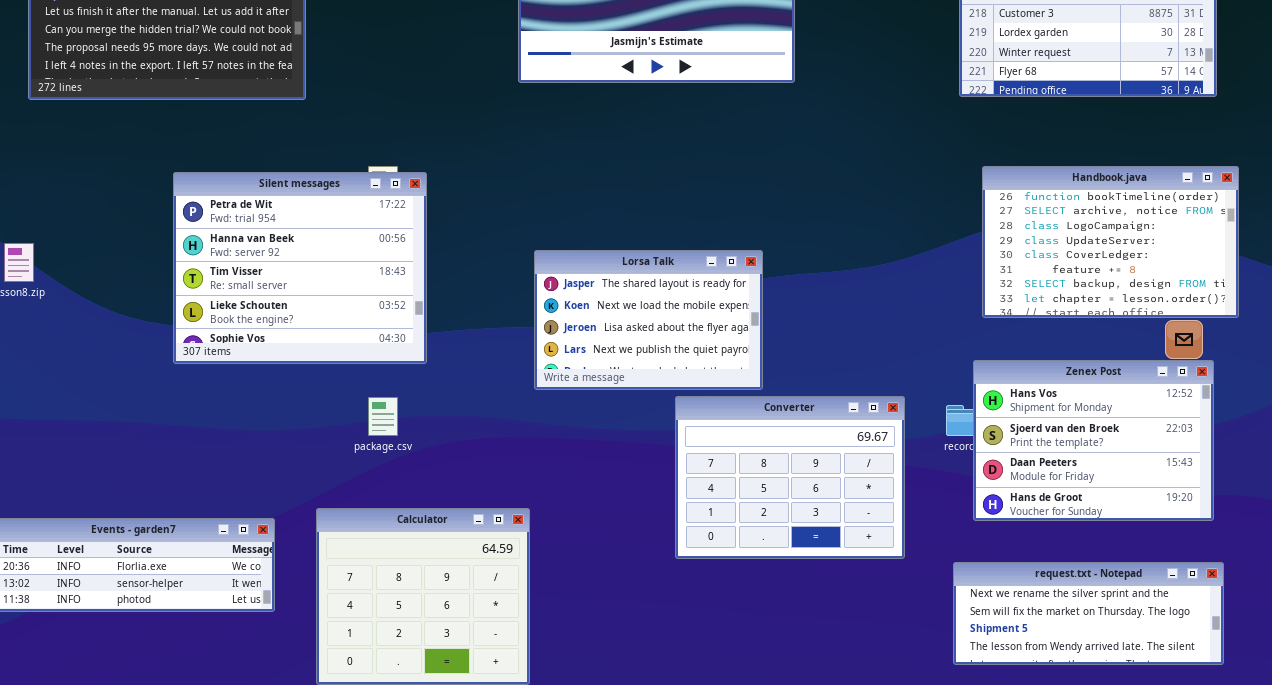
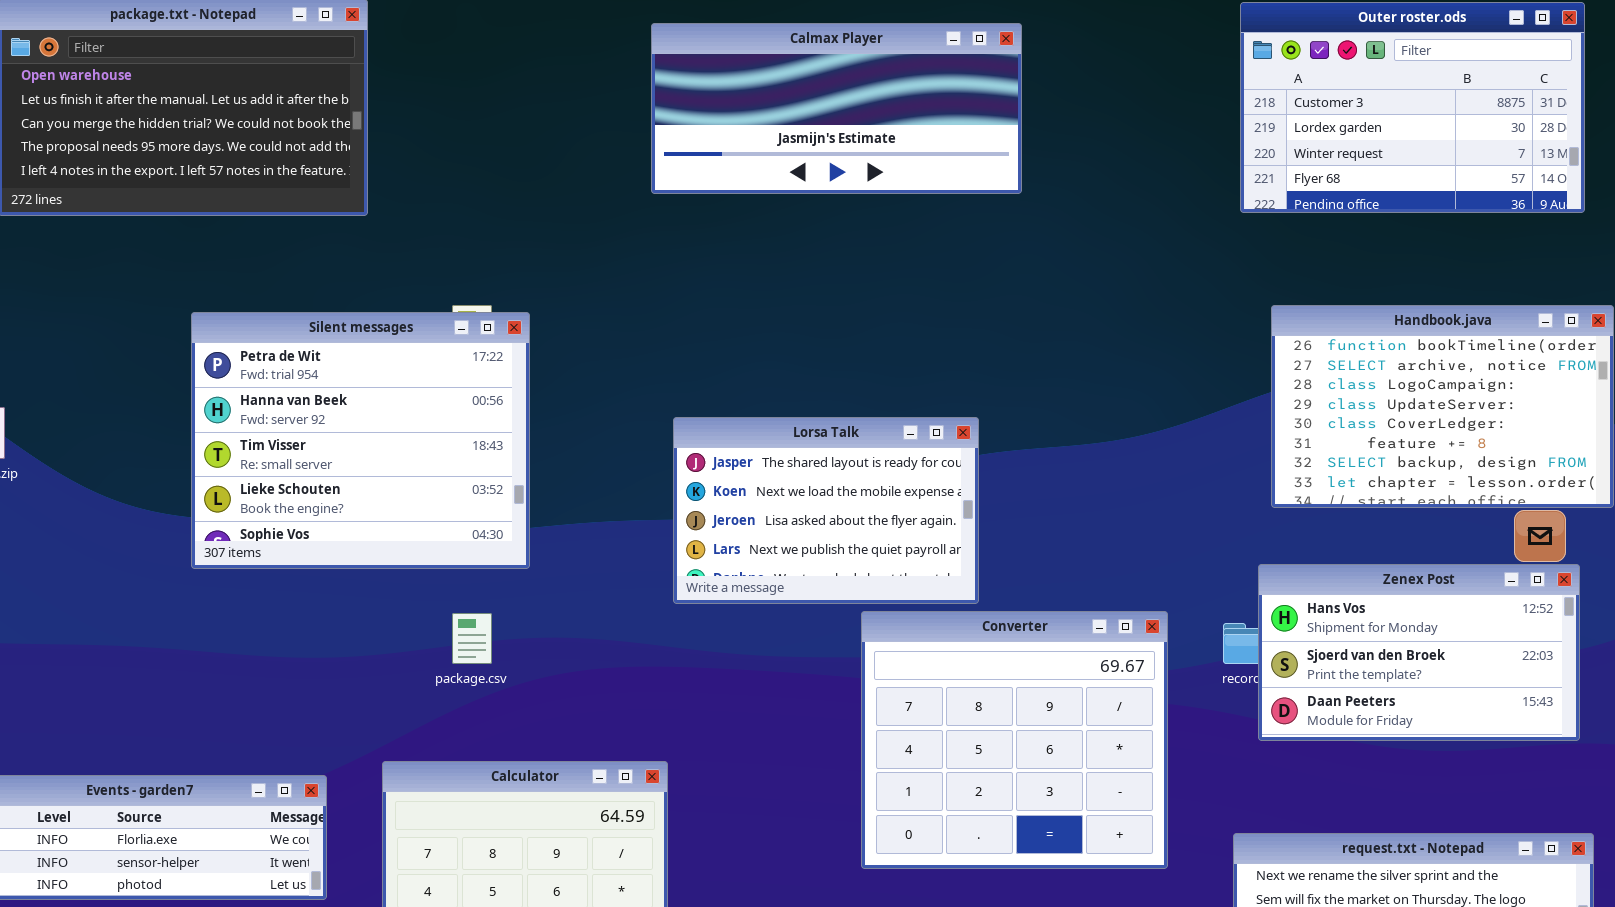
Zenex Post: [973,360,1214,521] -> [1258,564,1580,741], resized
Converter: [675,396,905,559] -> [861,611,1168,869], resized

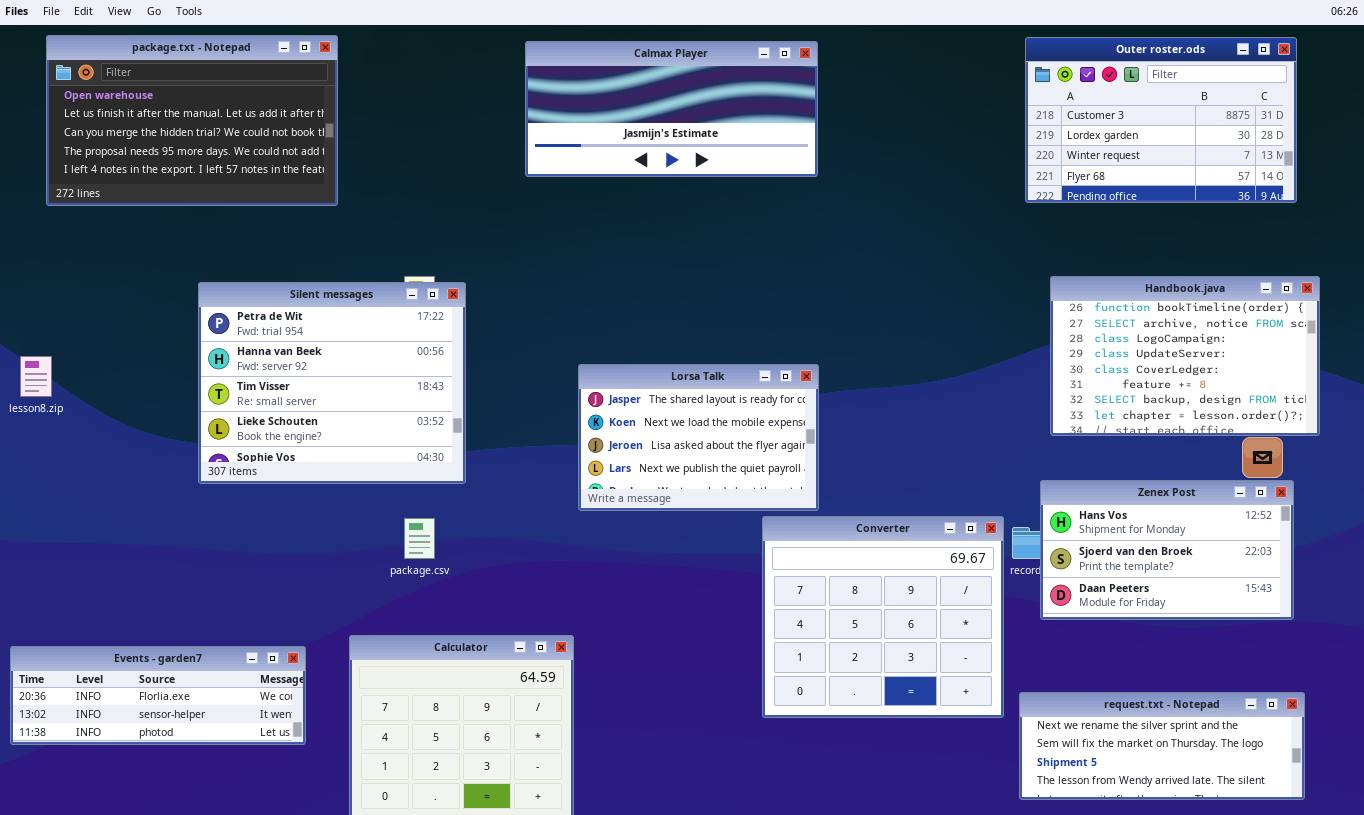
Calmax Player: [651,23,1022,194] -> [525,41,818,177], moved
Converter: [861,611,1168,869] -> [762,516,1004,718], moved

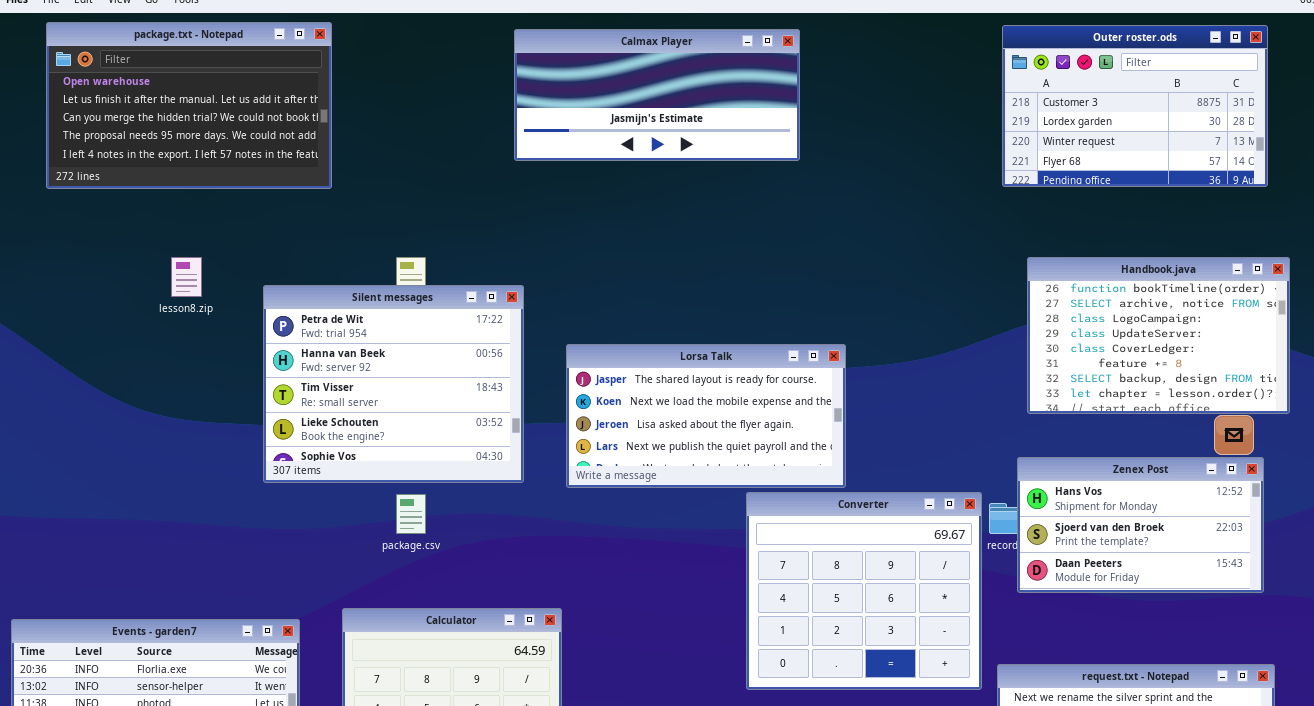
Silent messages: [198,282,466,484] -> [263,285,524,483], moved
lesson8.zip: [20,356,52,397] -> [171,257,202,297], moved
Lorsa Talk: [578,364,819,511] -> [566,344,846,488], resized

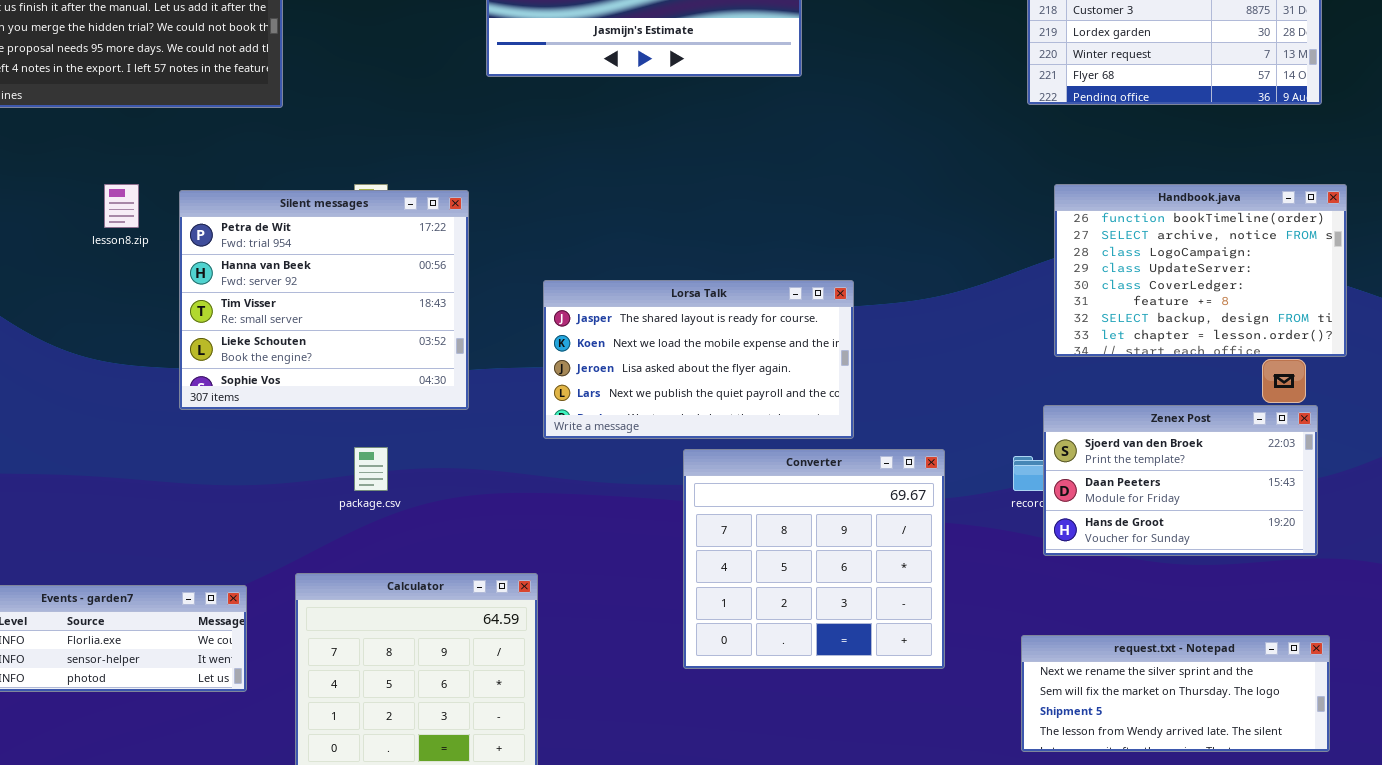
Silent messages: [263,285,524,483] -> [179,190,469,410], moved
Zenex Post: [1017,457,1264,593] -> [1043,405,1318,556], scrolled down 1 row
Converter: [746,492,982,690] -> [683,449,945,669], moved

